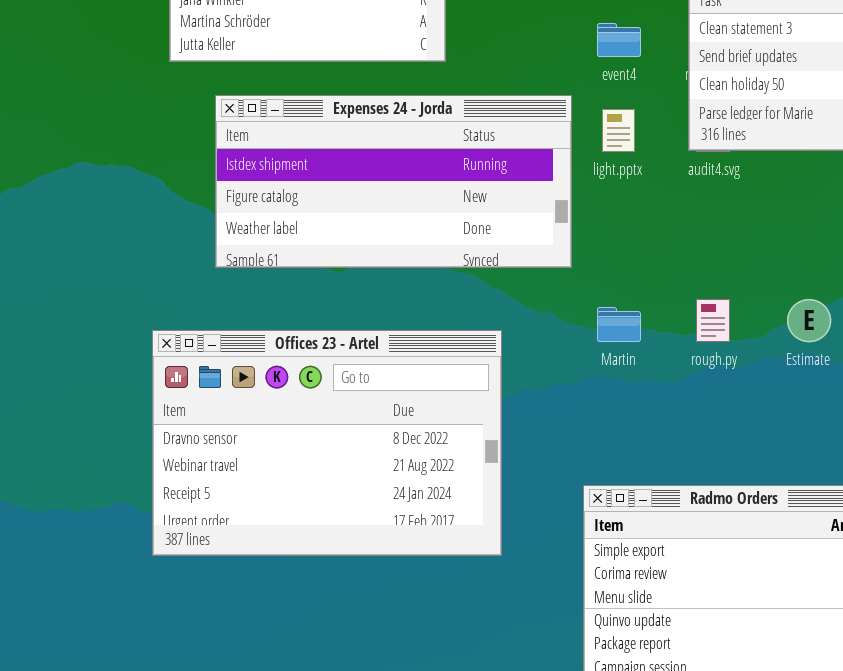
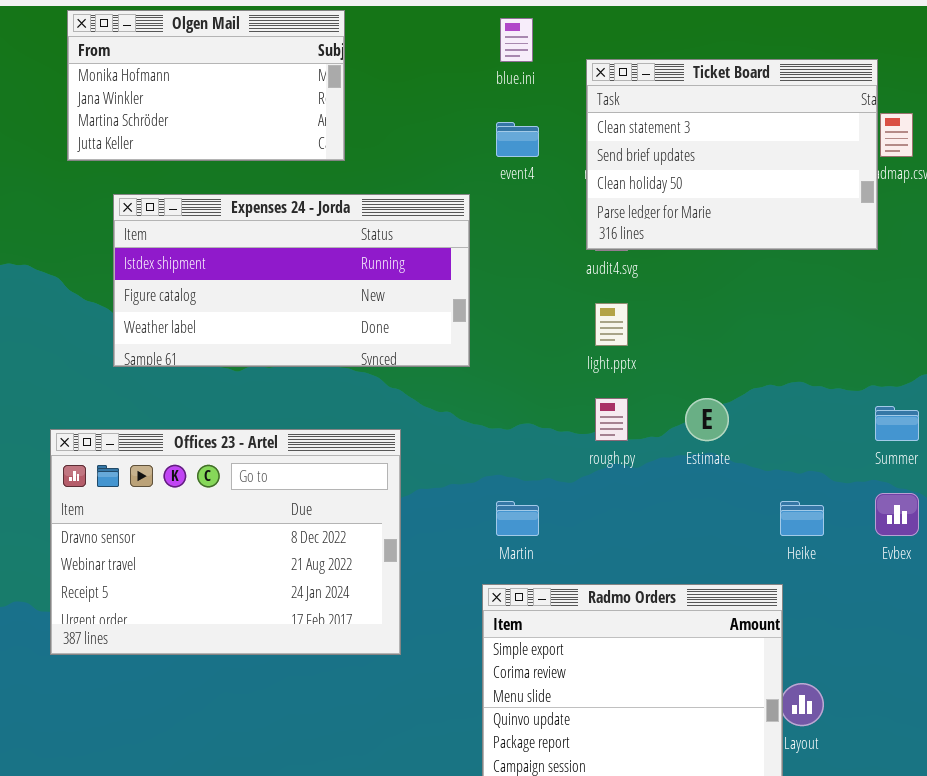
light.pptx: [602,109,635,152] -> [595,303,628,346], moved
Martin: [597,307,641,342] -> [496,501,539,536], moved

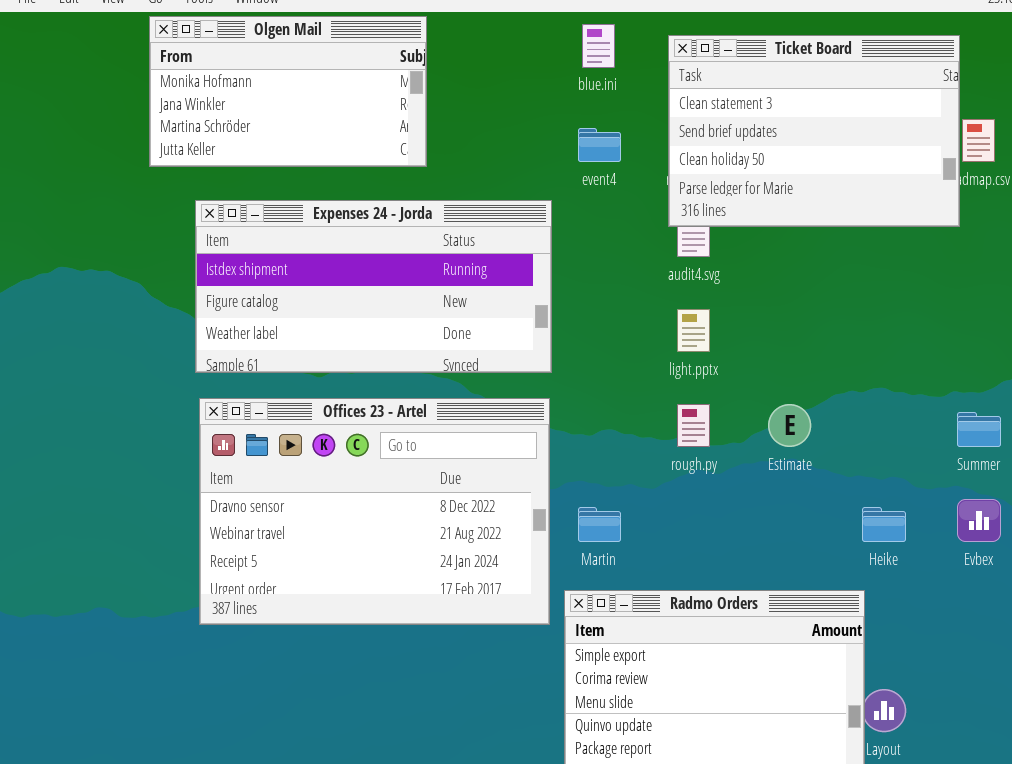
Ticket Board: [586,59,878,250] -> [668,35,960,227], moved
Offices 23 - Artel: [50,429,401,655] -> [199,398,550,625], moved

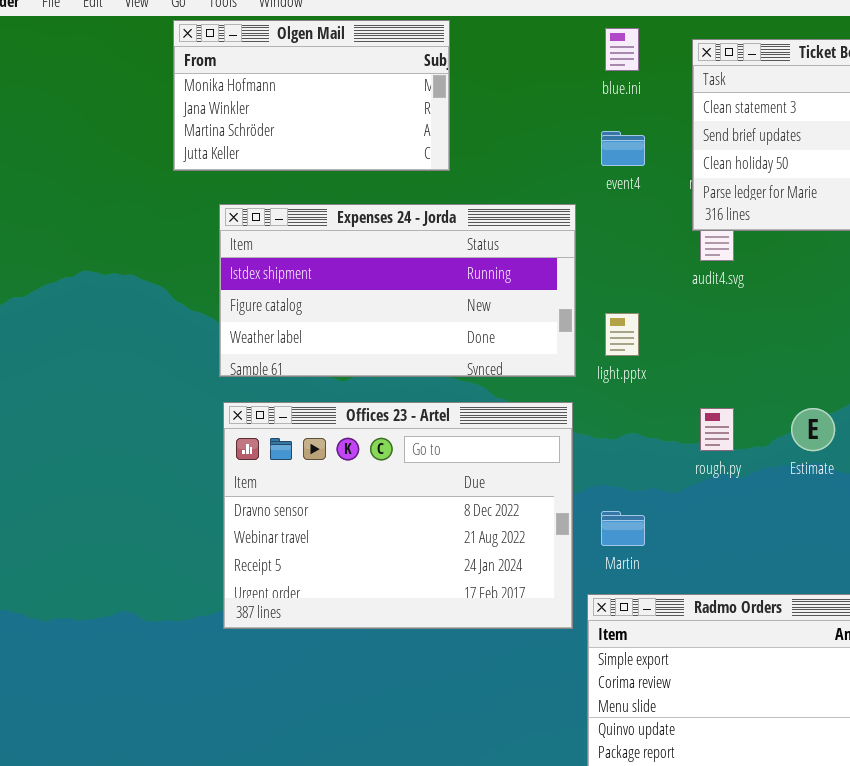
light.pptx: [677,309,710,352] -> [605,313,639,356], moved

